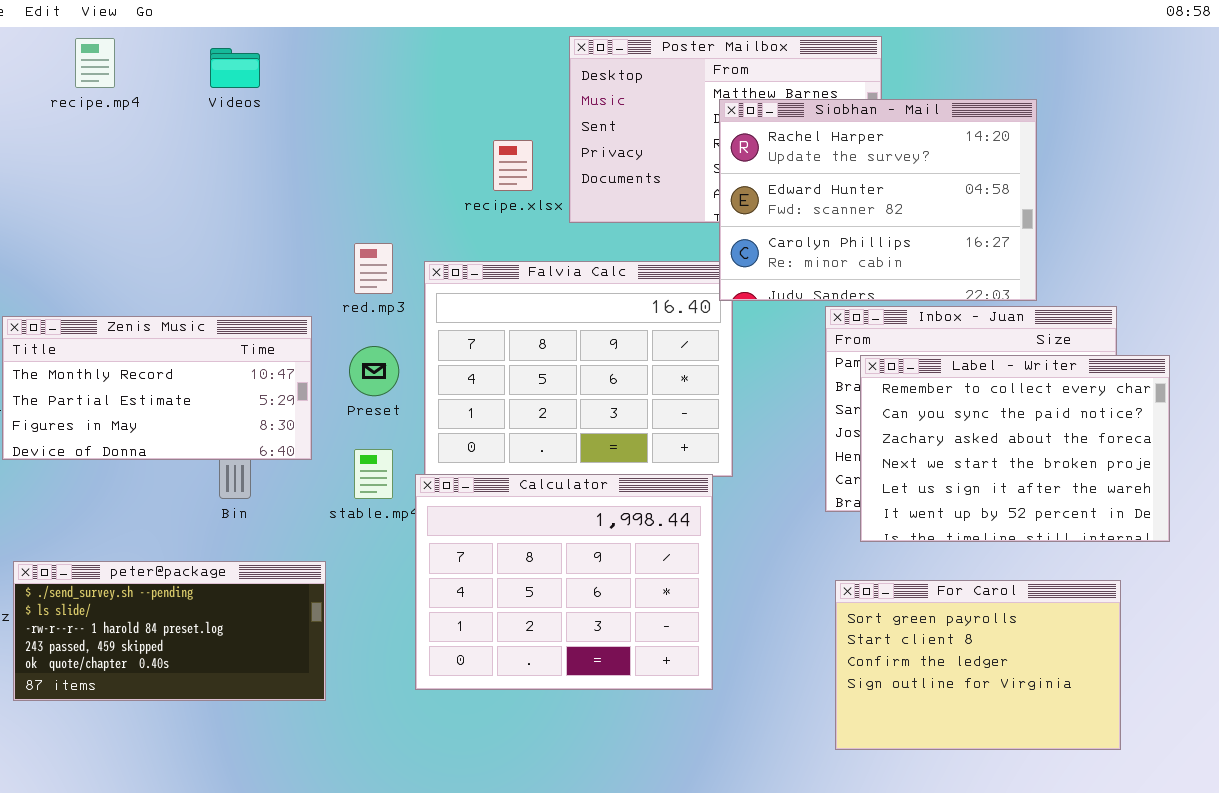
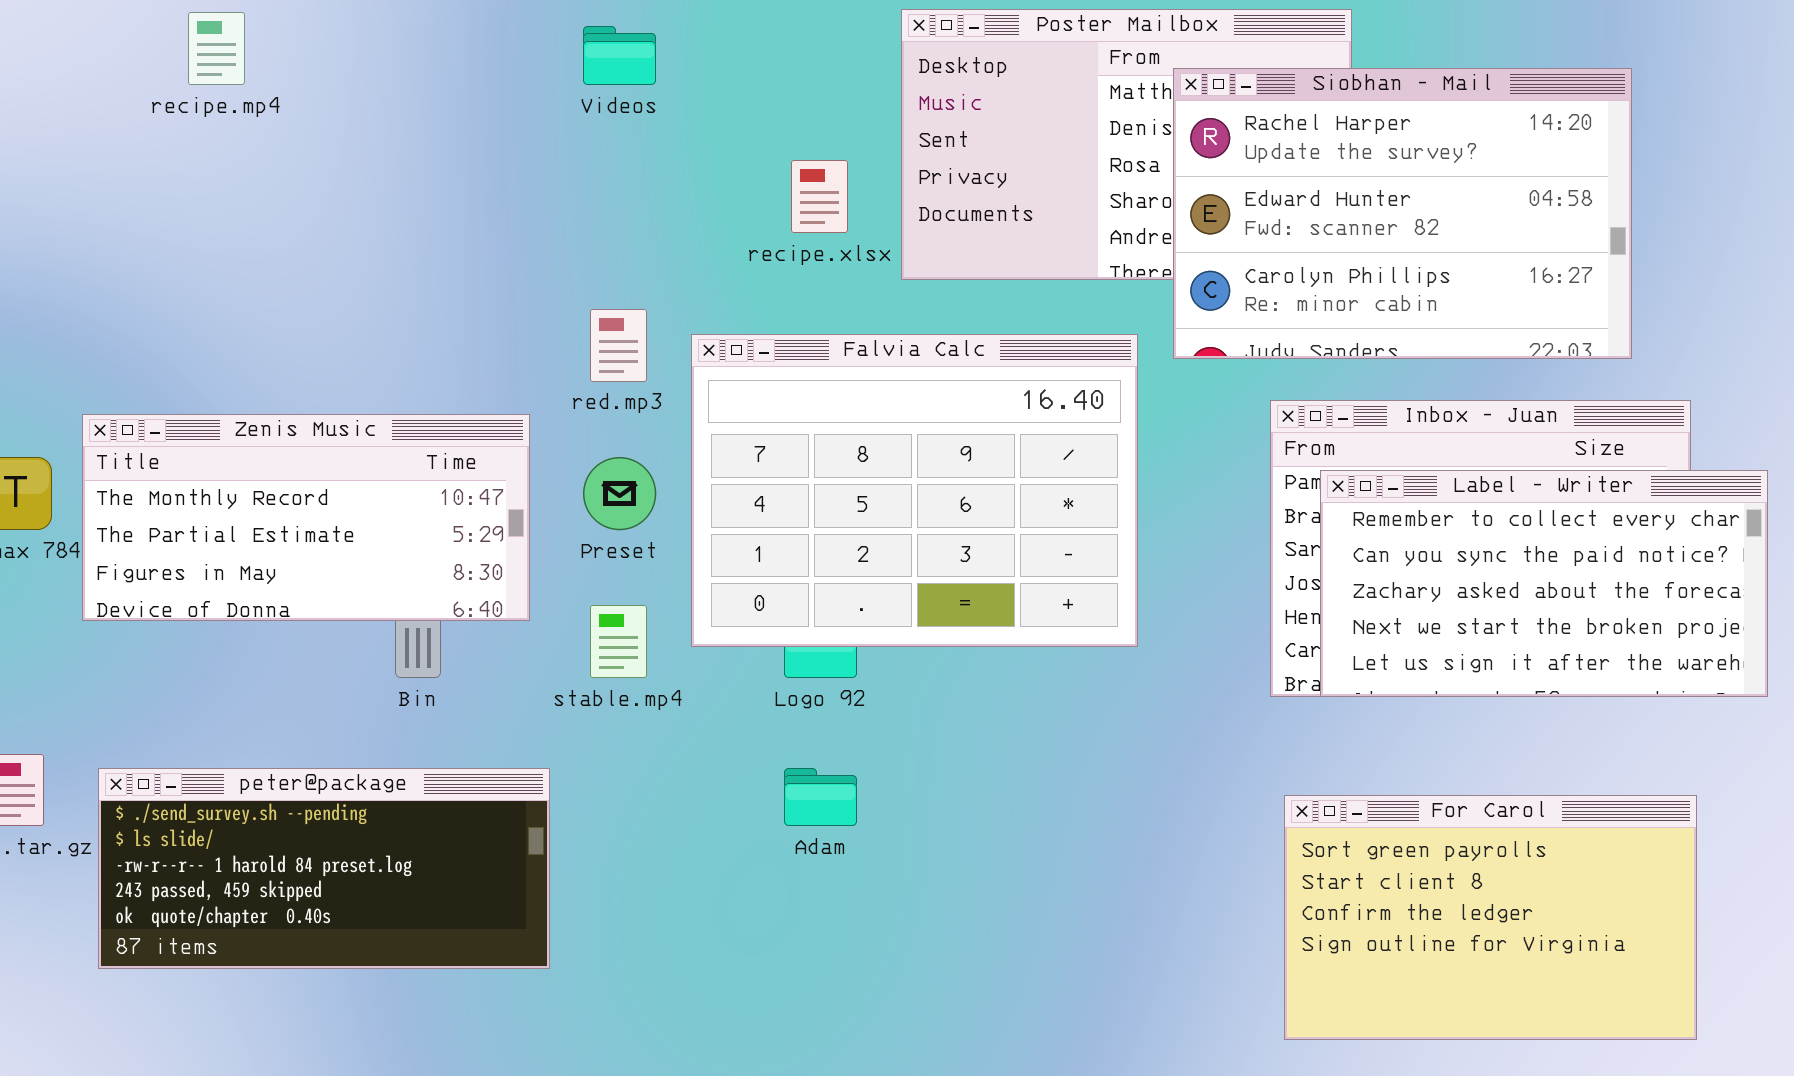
Videos: [210,48,260,88] -> [583,26,656,85], moved
Siobhan - Mail: [719,99,1037,301] -> [1173,68,1632,359], moved
Label - Writer: [860,355,1170,542] -> [1320,470,1768,697], resized
Calculator: [415,474,713,690] -> none, closed

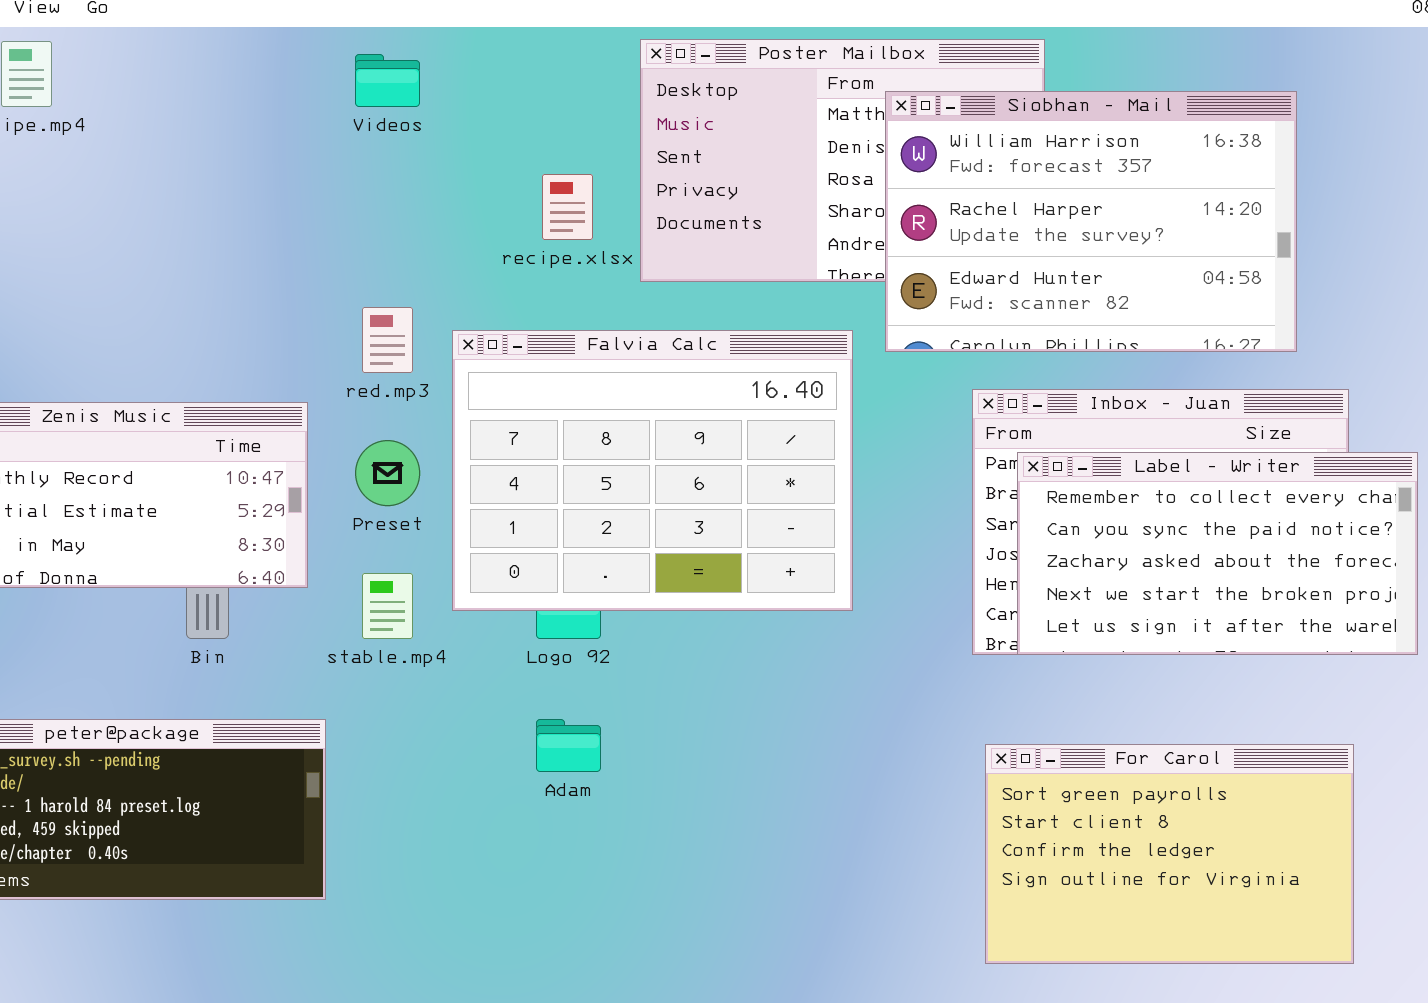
Siobhan - Mail: [1173,68,1632,359] -> [885,91,1297,352], scrolled up 1 row

